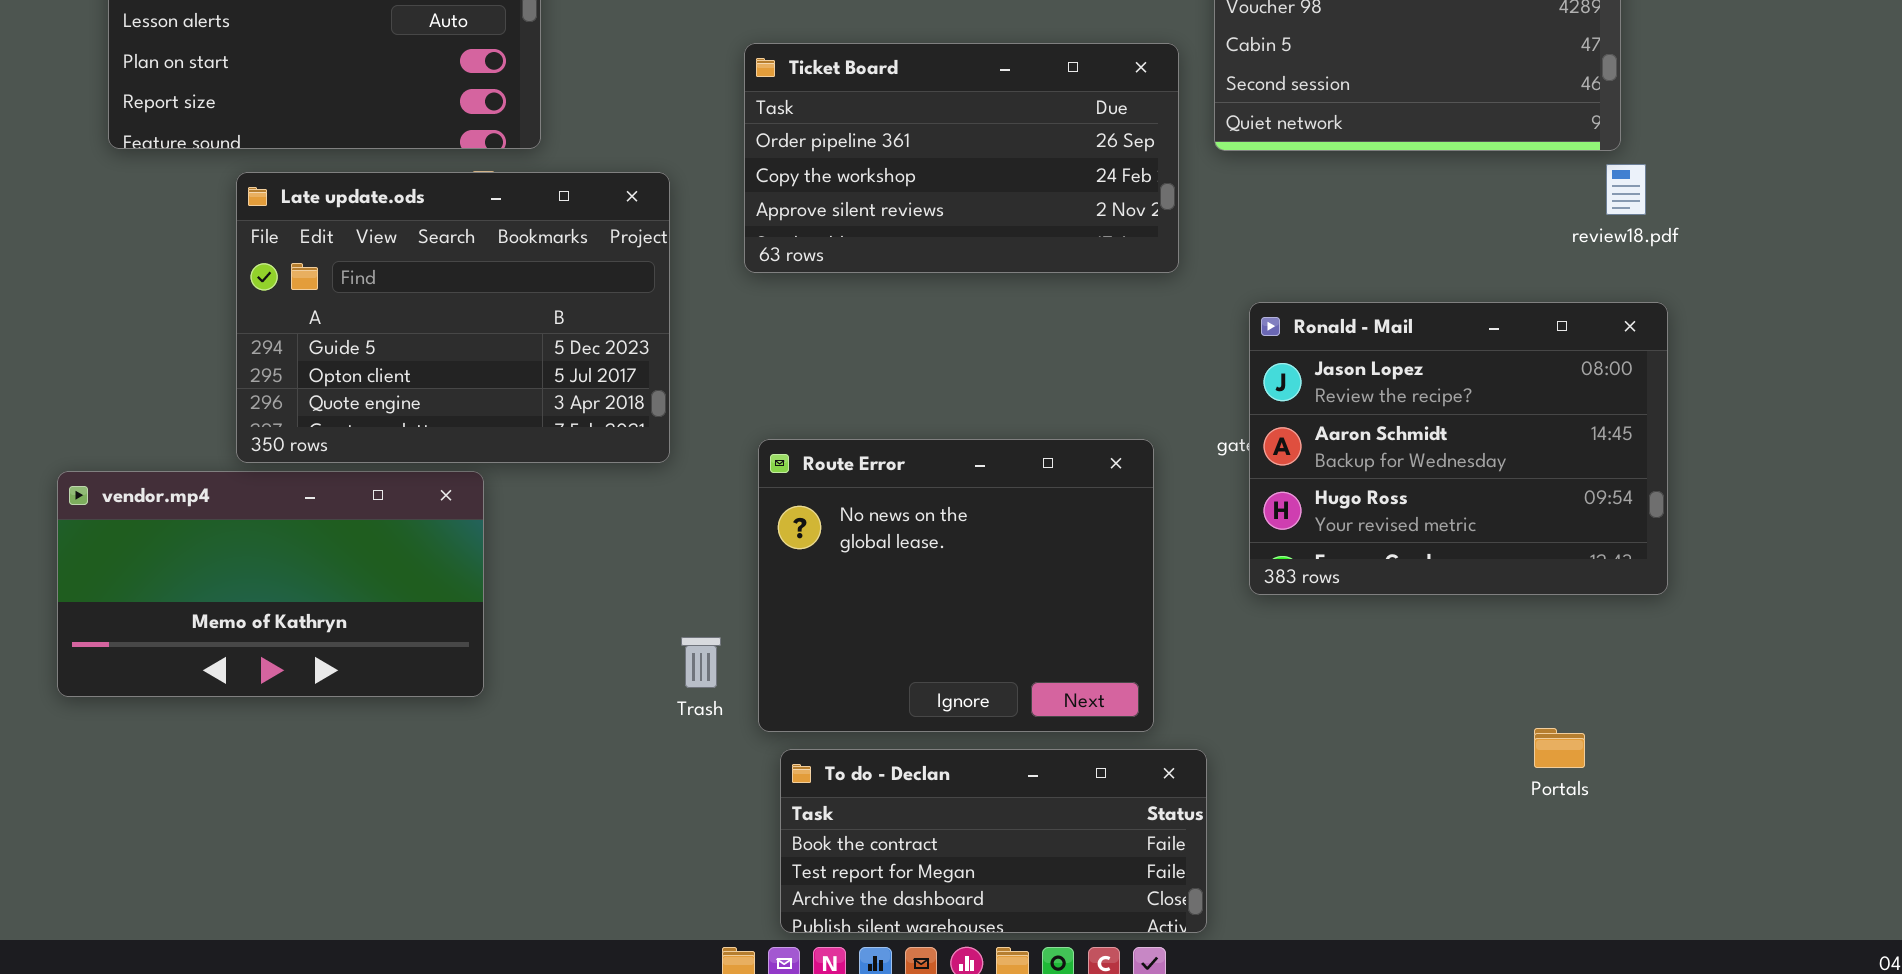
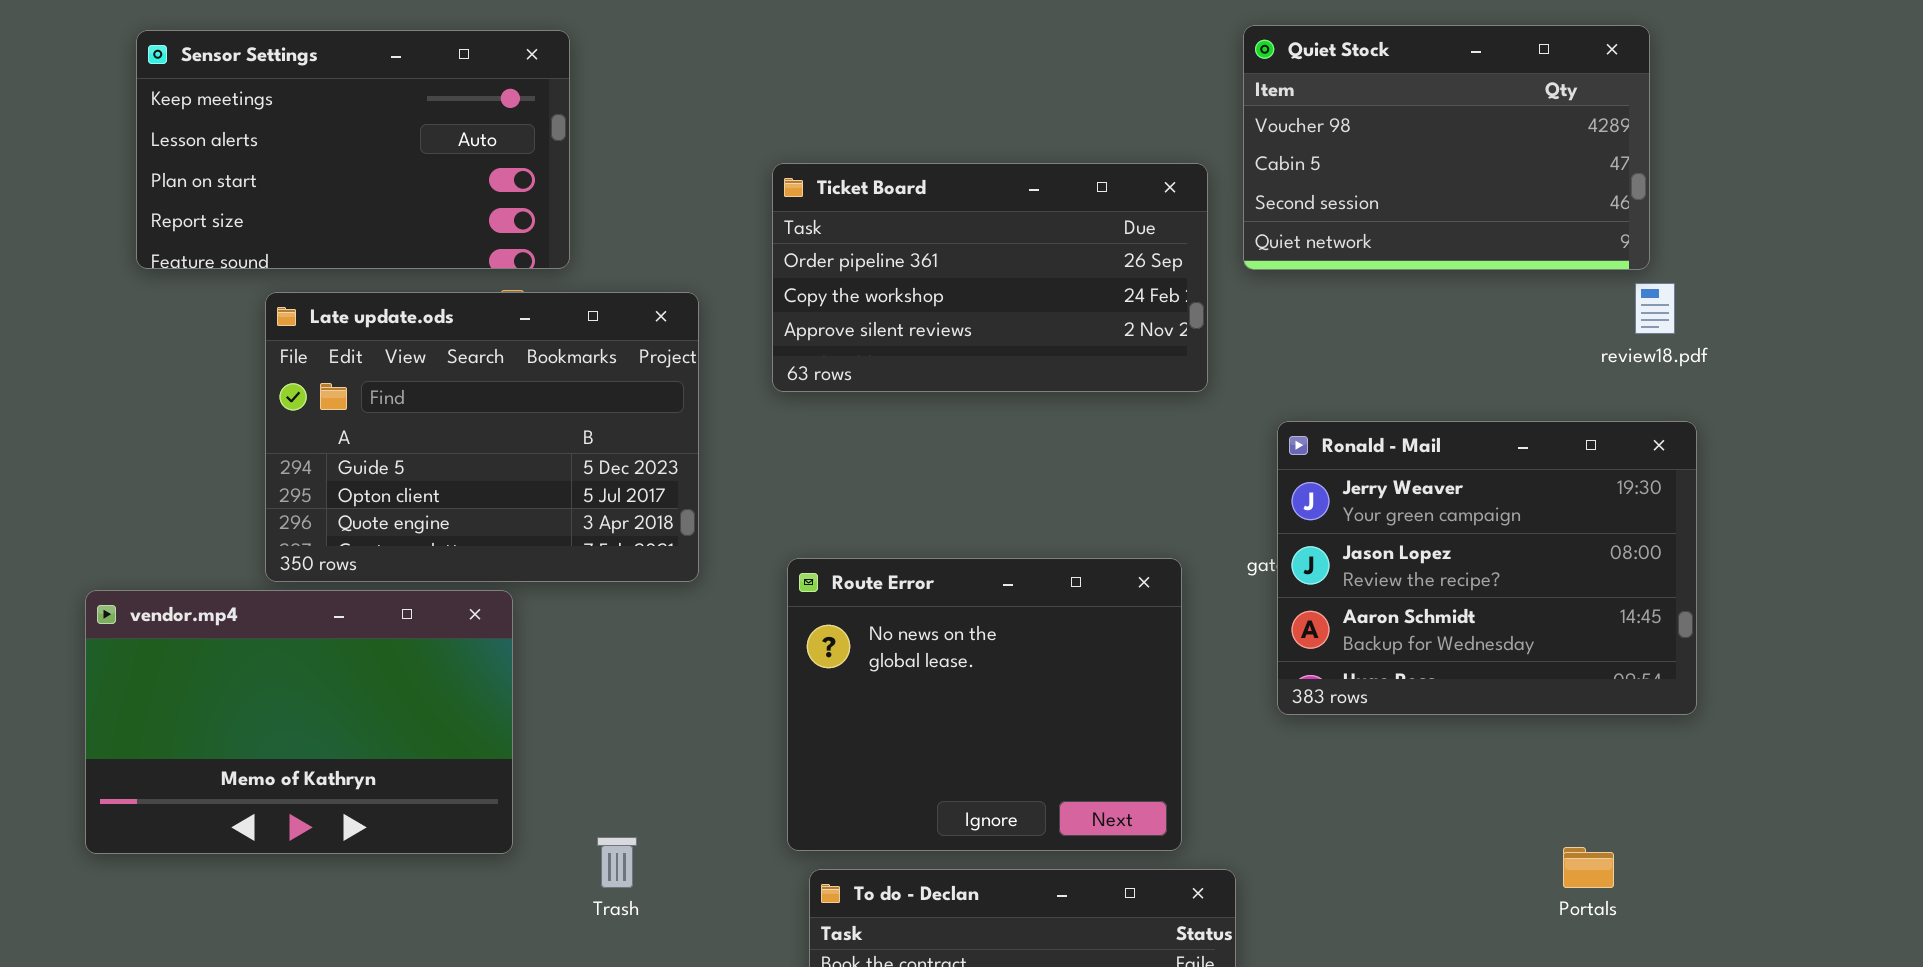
Ronald - Mail: [1249,302,1668,595] -> [1277,421,1697,715], scrolled up 1 row
vendor.mp4: [57,471,484,697] -> [85,590,513,854], resized
Trash: [681,637,721,688] -> [597,837,637,888], moved

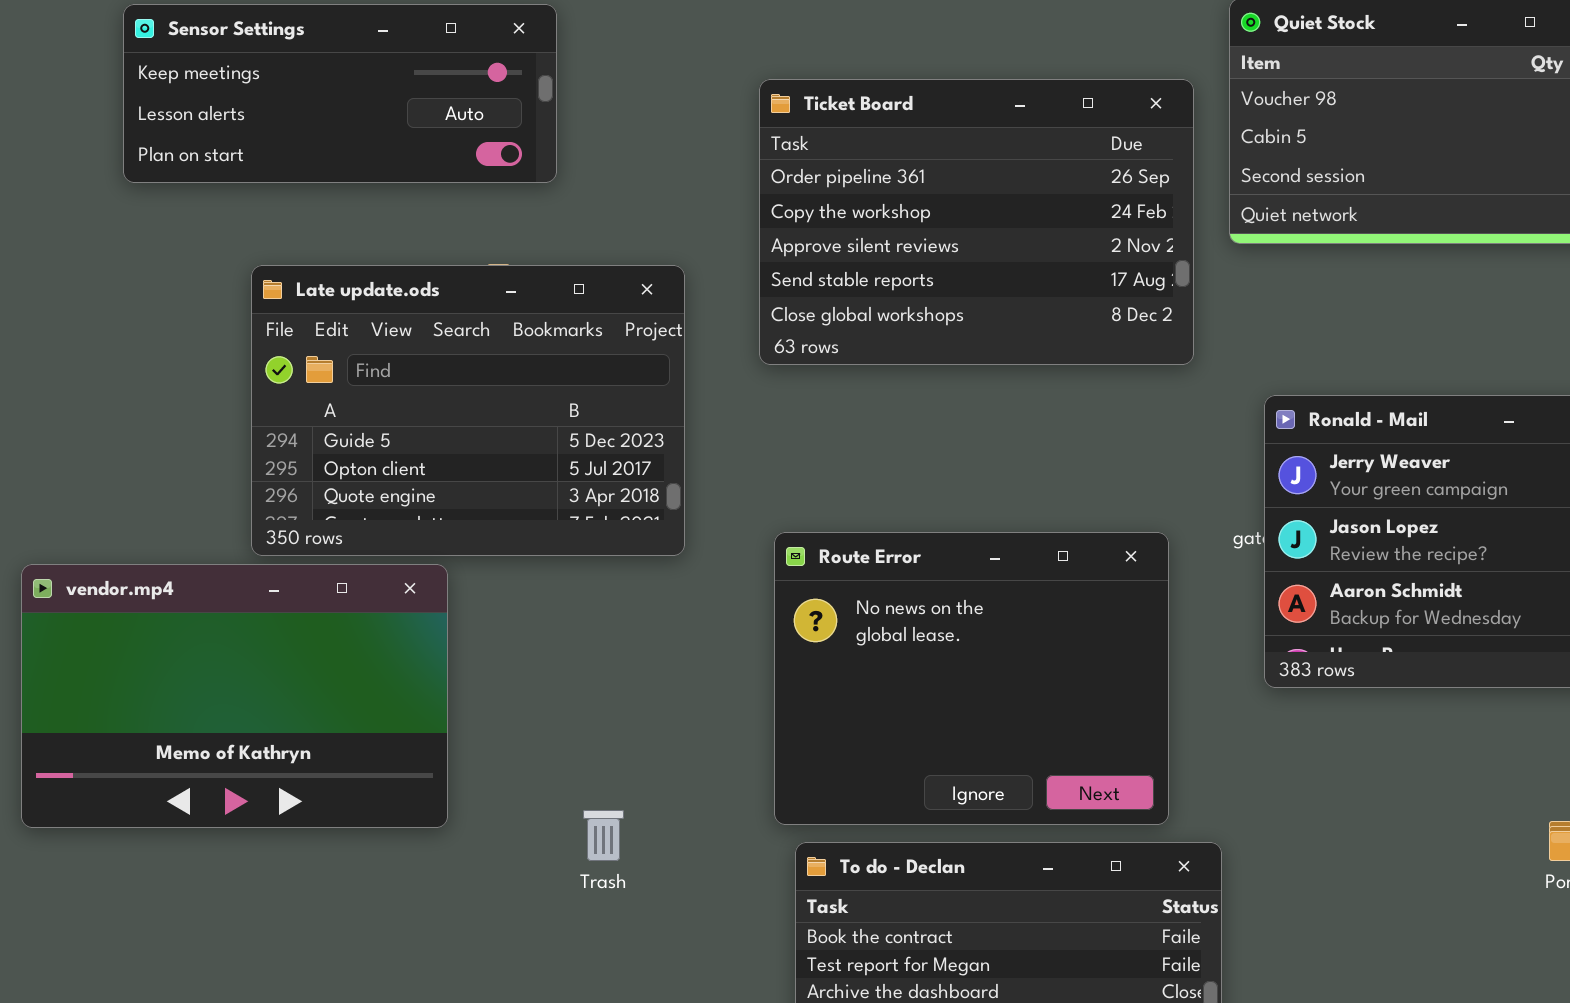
Sensor Settings: [136,30,570,269] -> [123,4,557,183], resized
Ticket Board: [772,163,1208,392] -> [759,79,1194,365], resized
vendor.mp4: [85,590,513,854] -> [21,564,448,828], moved

